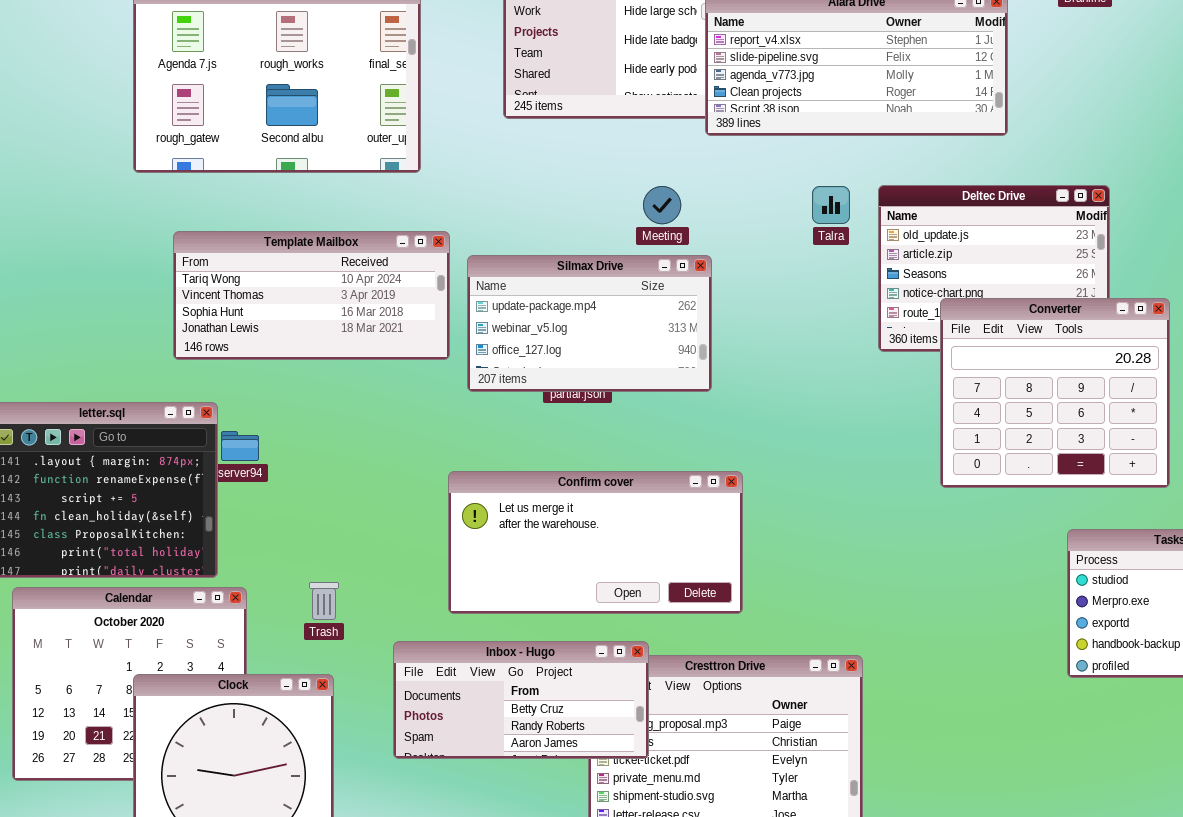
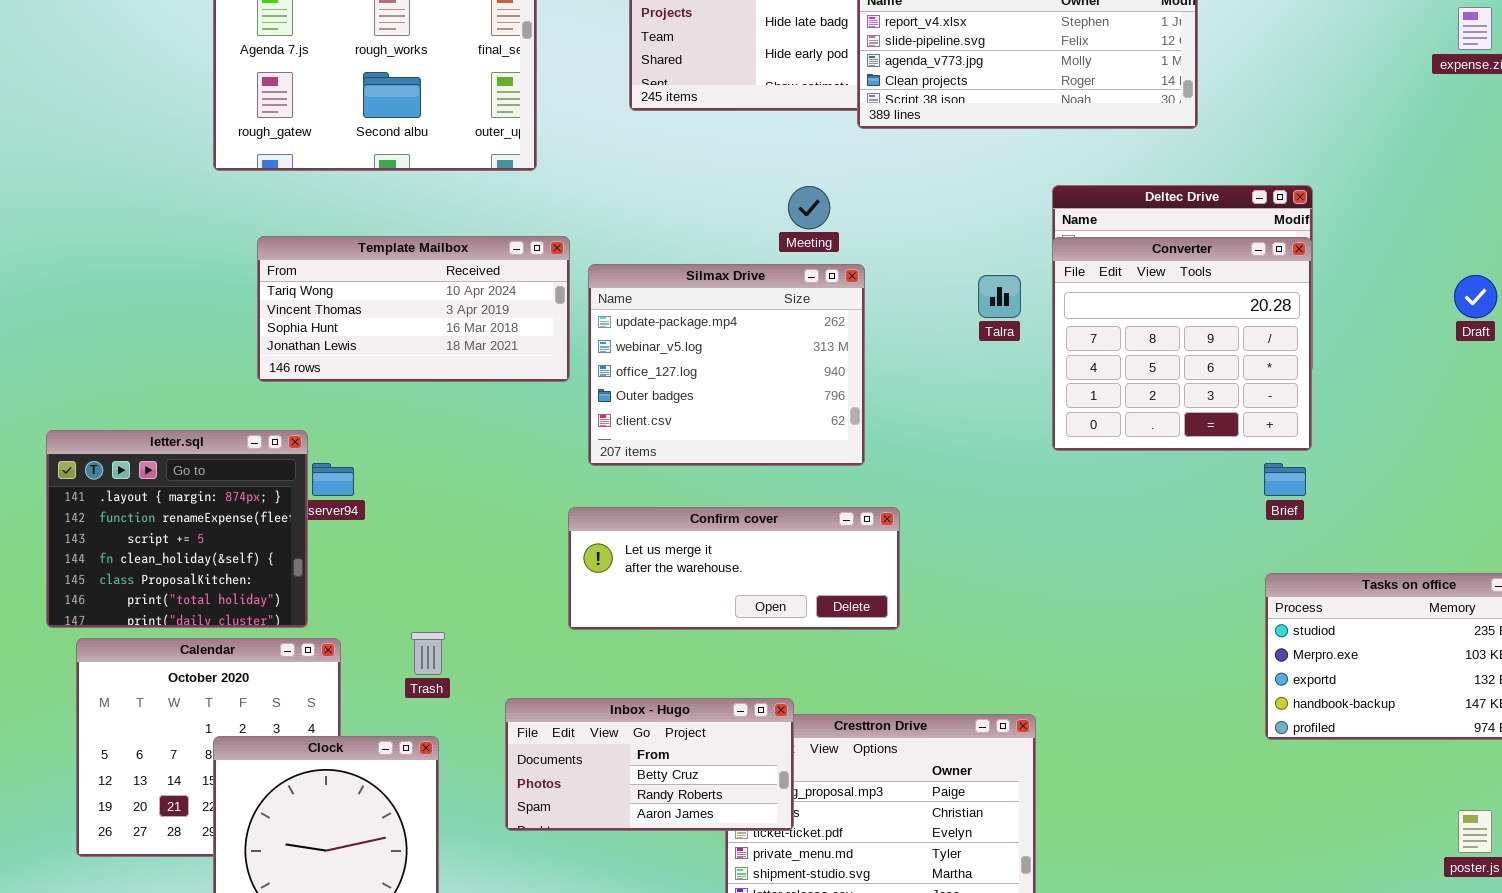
Talra: [812,186,850,224] -> [978,275,1021,318], moved
Silmax Drive: [467,255,712,392] -> [588,264,865,466], resized
Converter: [940,298,1170,488] -> [1052,237,1312,451], moved
Confirm cover: [448,471,743,614] -> [568,507,900,630], resized

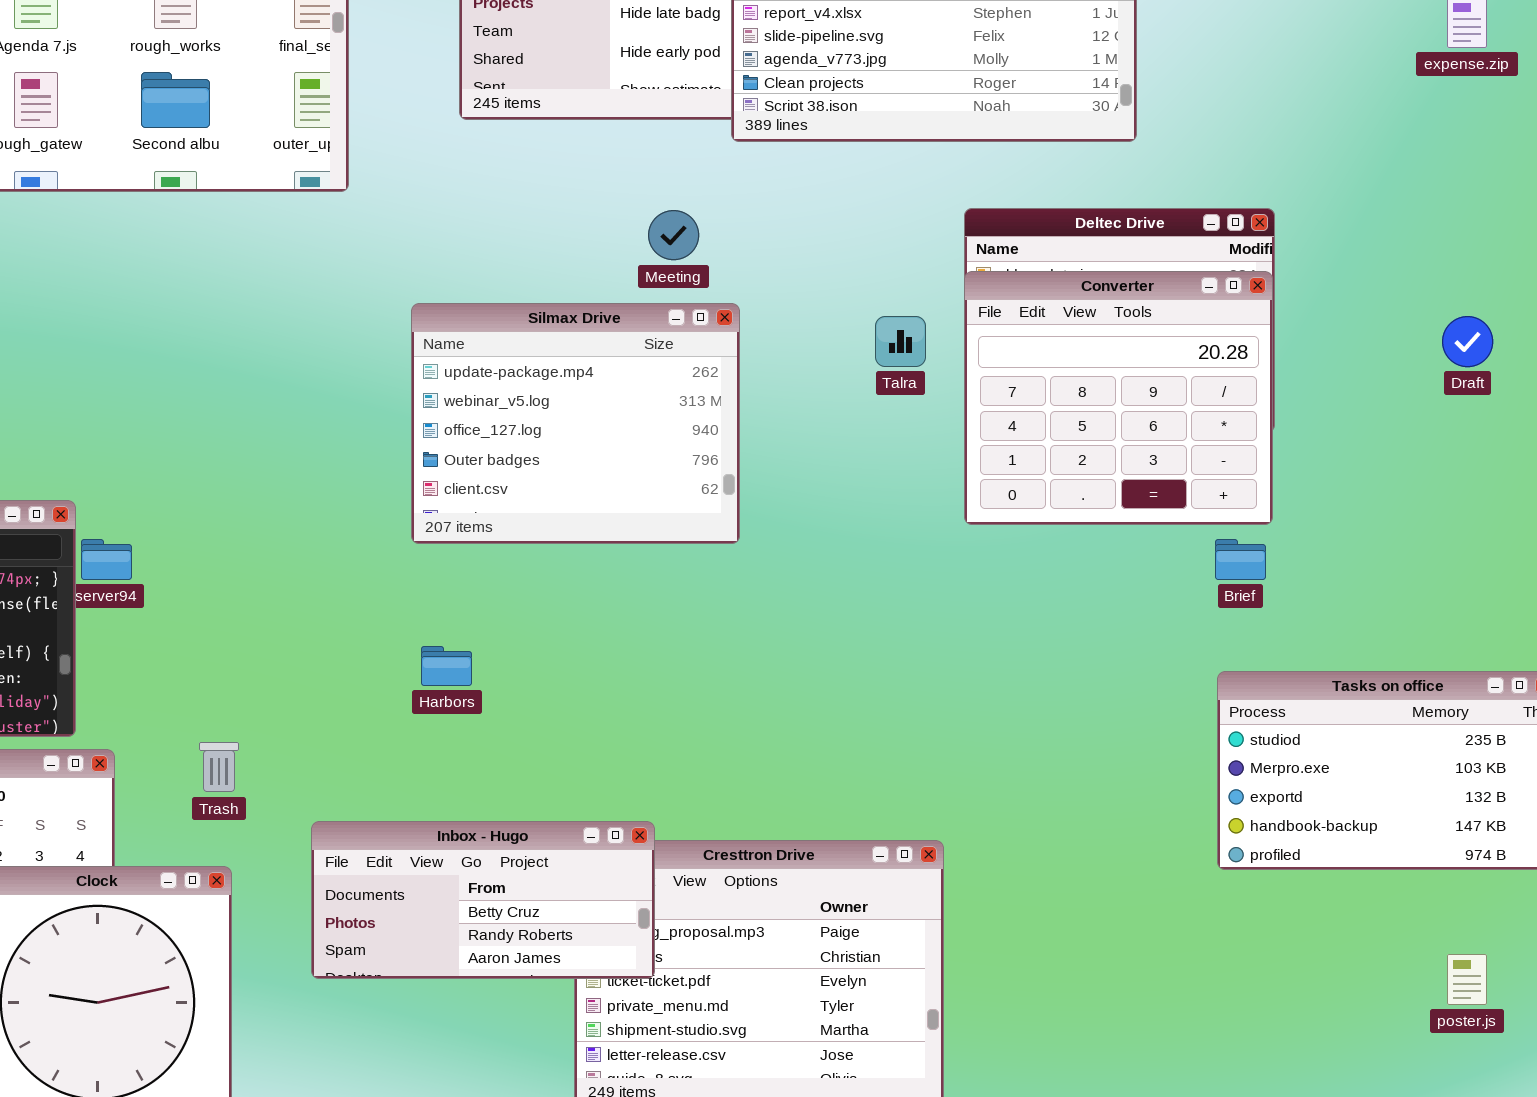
Template Mailbox: [257,236,570,382] -> none, closed
Confirm cover: [568,507,900,630] -> none, closed

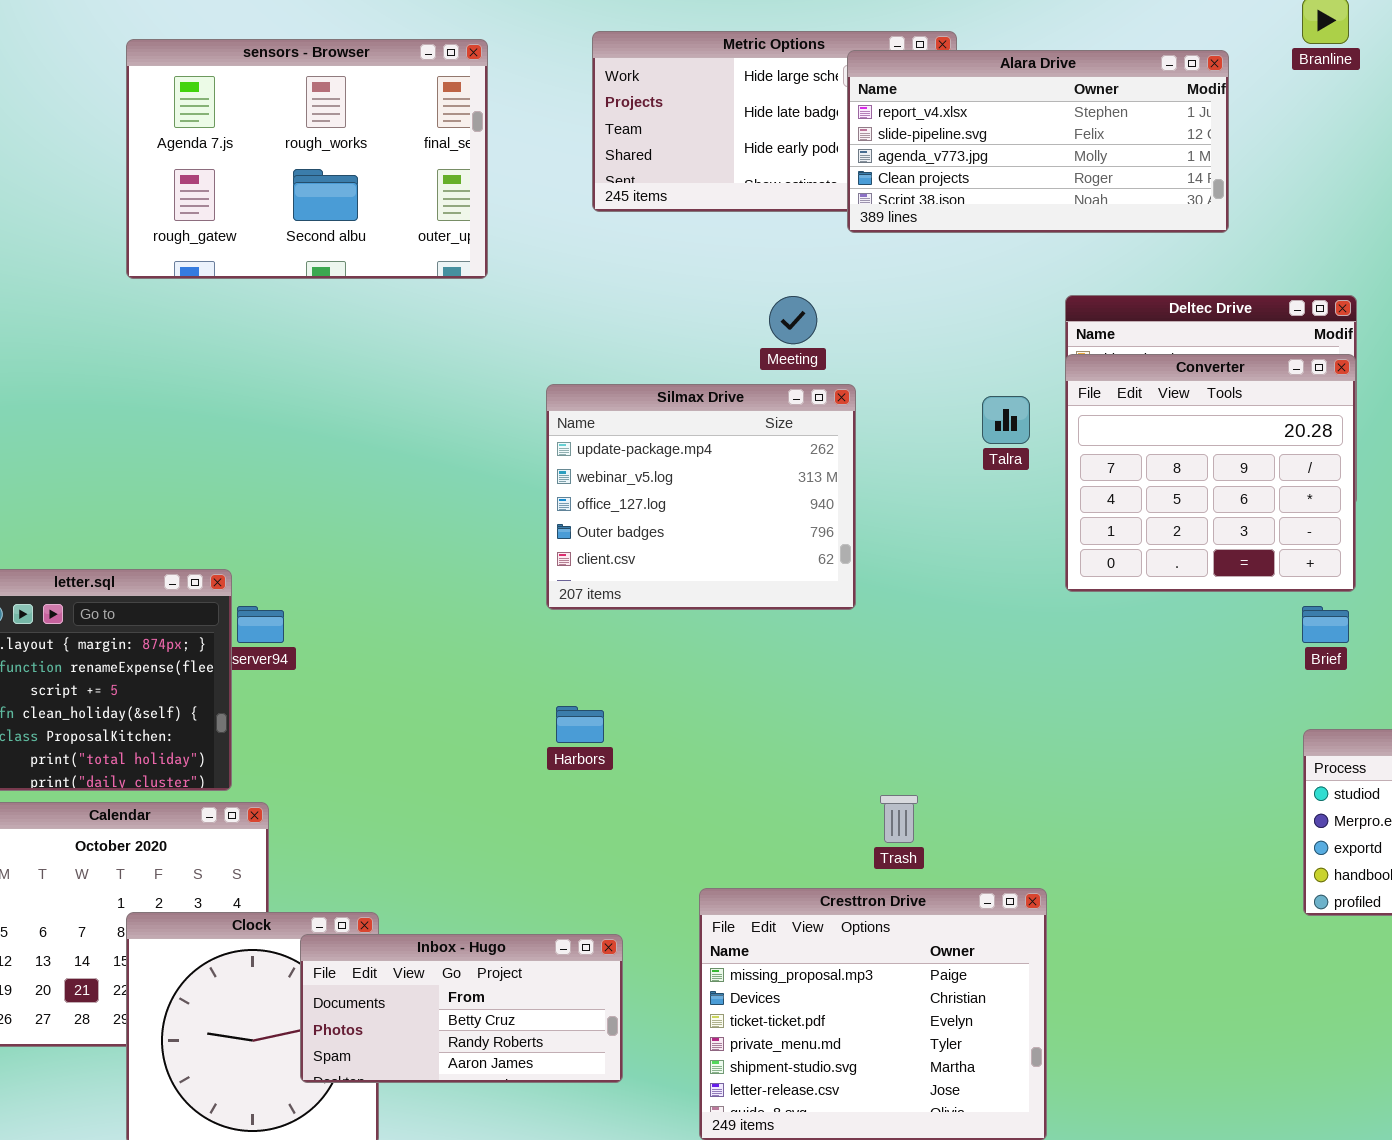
Trash: [199,742,239,792] -> [880,795,918,843], moved
Inbox - Hugo: [311,821,655,979] -> [300,934,623,1083], moved

